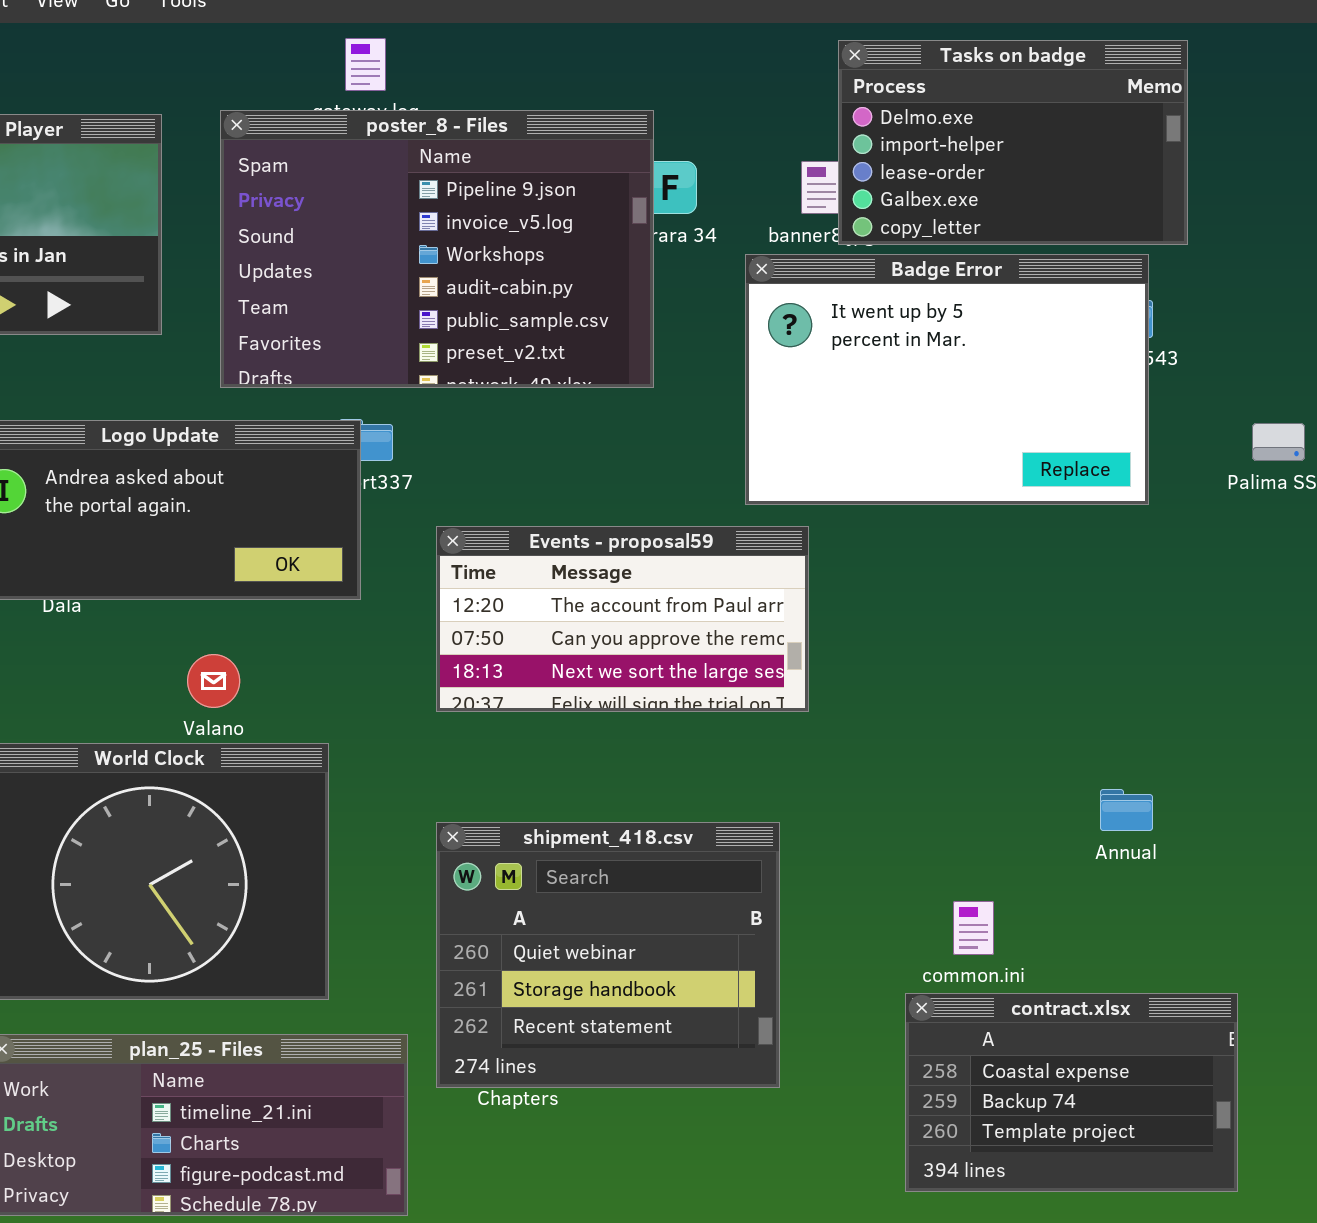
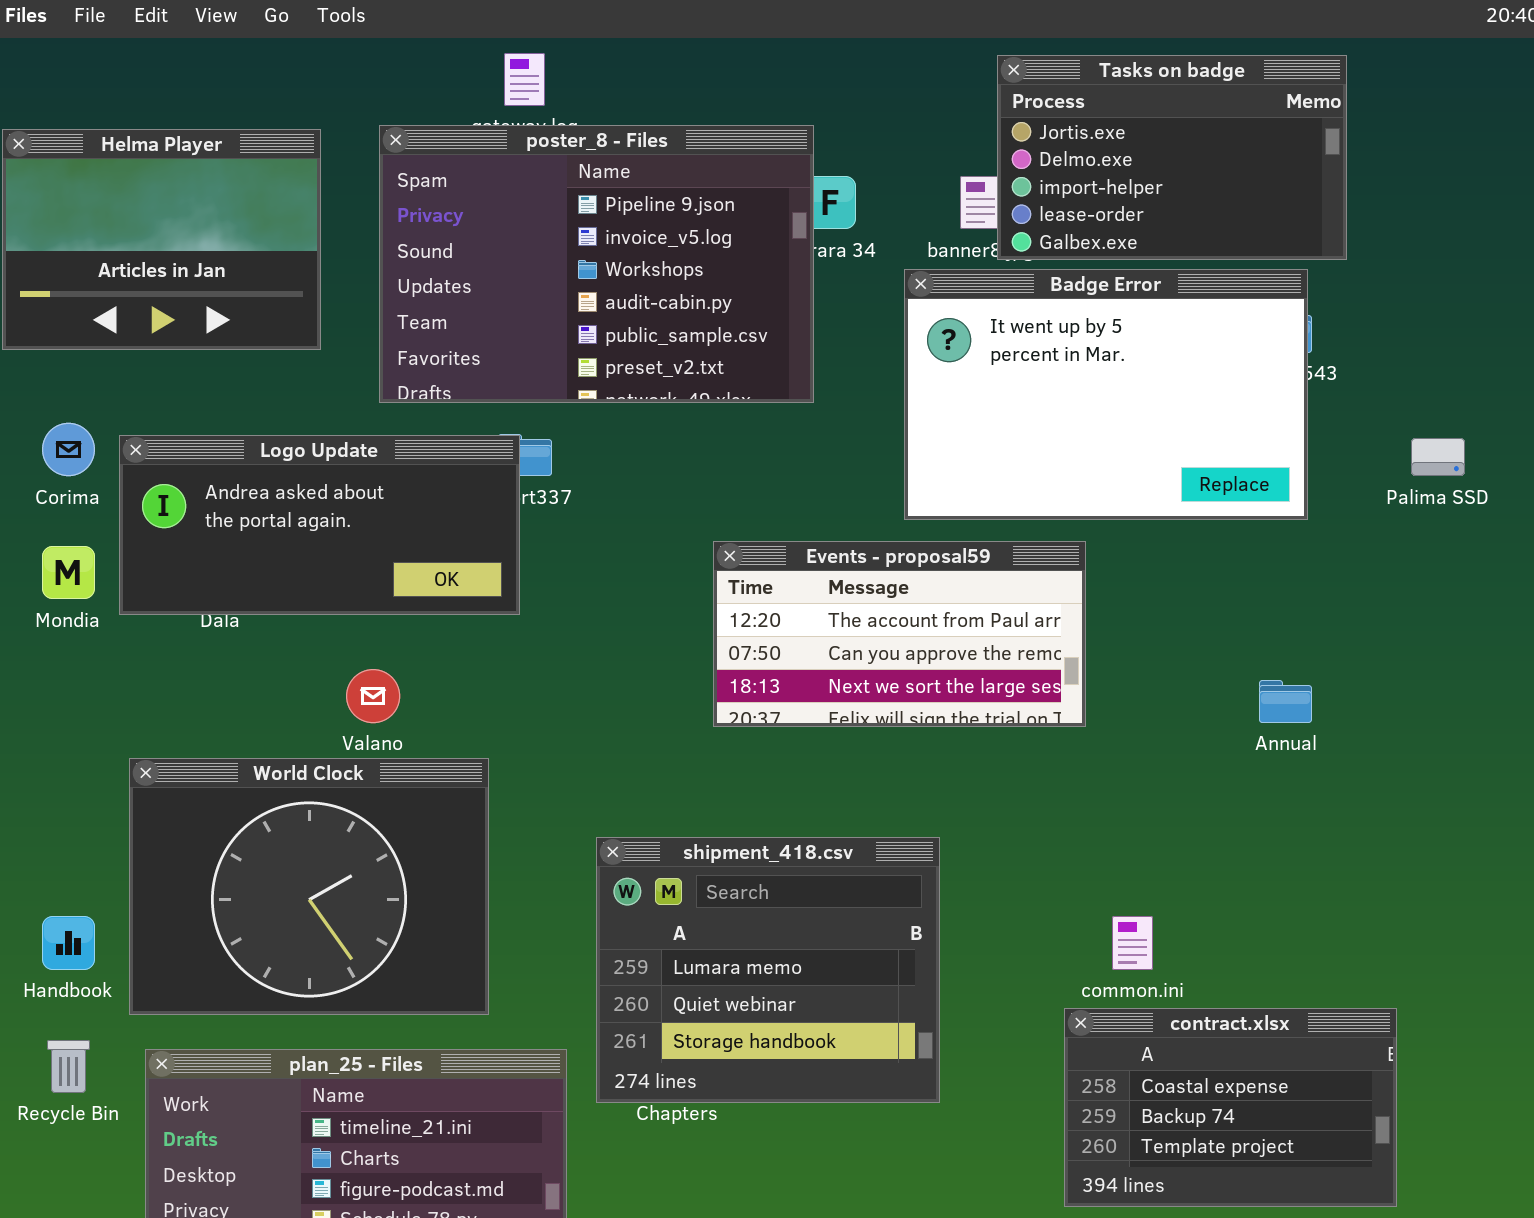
Tasks on badge: [838,40,1188,245] -> [997,55,1347,260], scrolled up 1 row
Events - proposal59: [436,526,809,712] -> [713,541,1086,727], moved
Annual: [1100,789,1153,831] -> [1259,680,1312,723], moved
shipment_418.csv: [436,822,780,1088] -> [596,837,940,1103], scrolled up 1 row

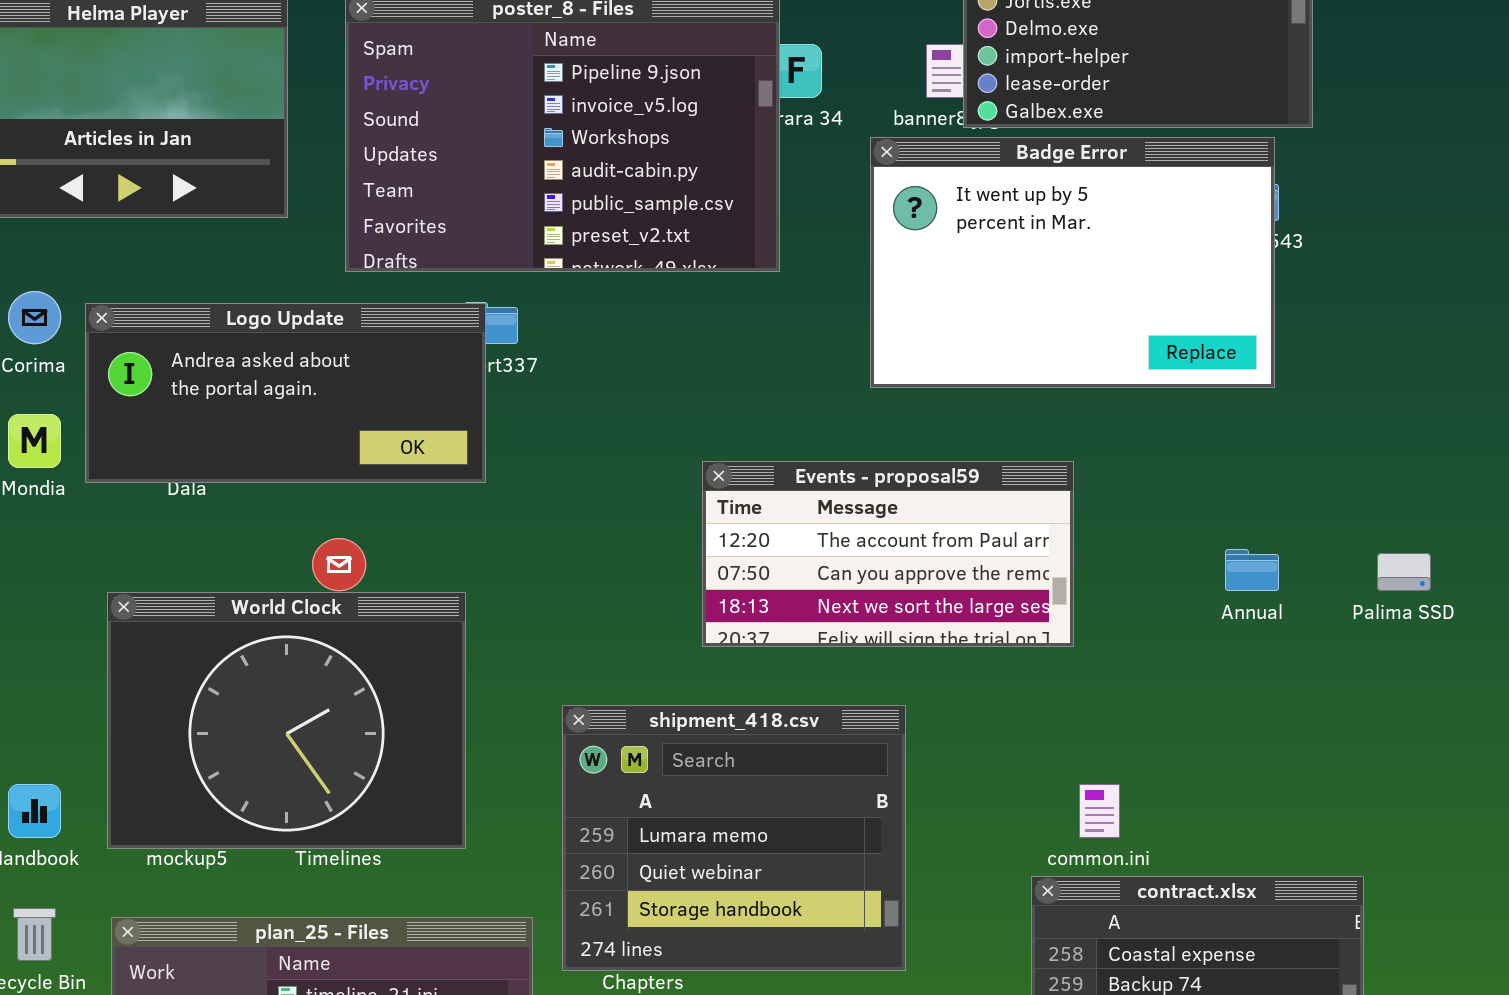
Palima SSD: [1411,438,1465,476] -> [1377,553,1431,591], moved
Events - proposal59: [713,541,1086,727] -> [702,461,1074,647], moved
World Clock: [129,758,489,1015] -> [107,592,466,849], moved

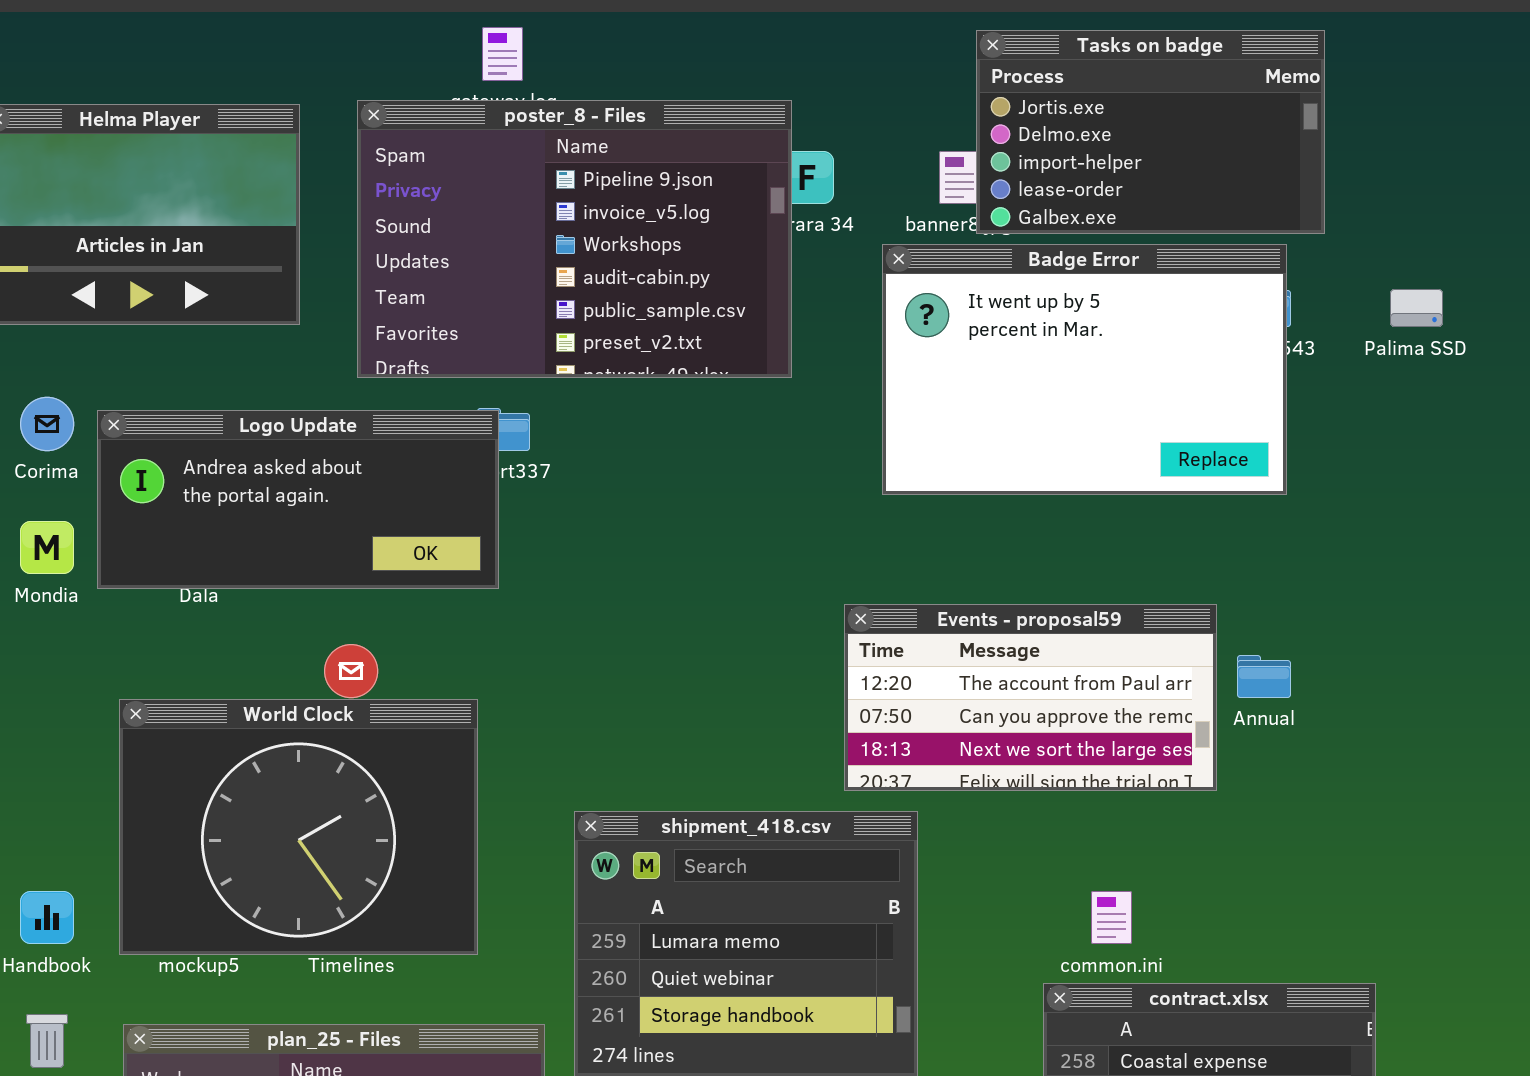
Events - proposal59: [702,461,1074,647] -> [844,604,1217,791], moved
Palima SSD: [1377,553,1431,591] -> [1390,289,1443,327], moved

